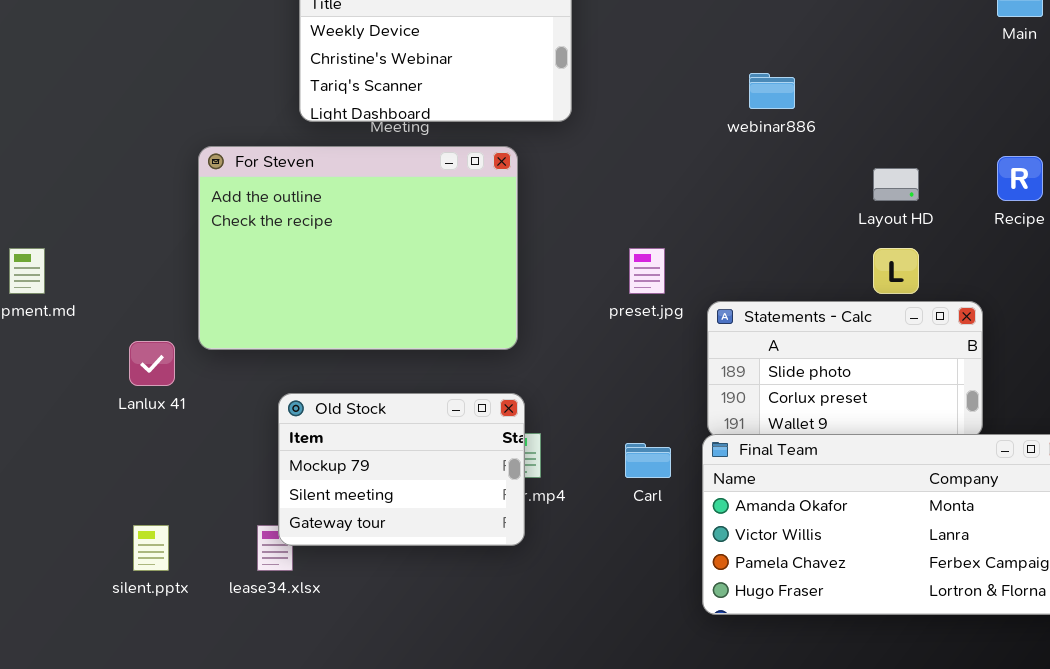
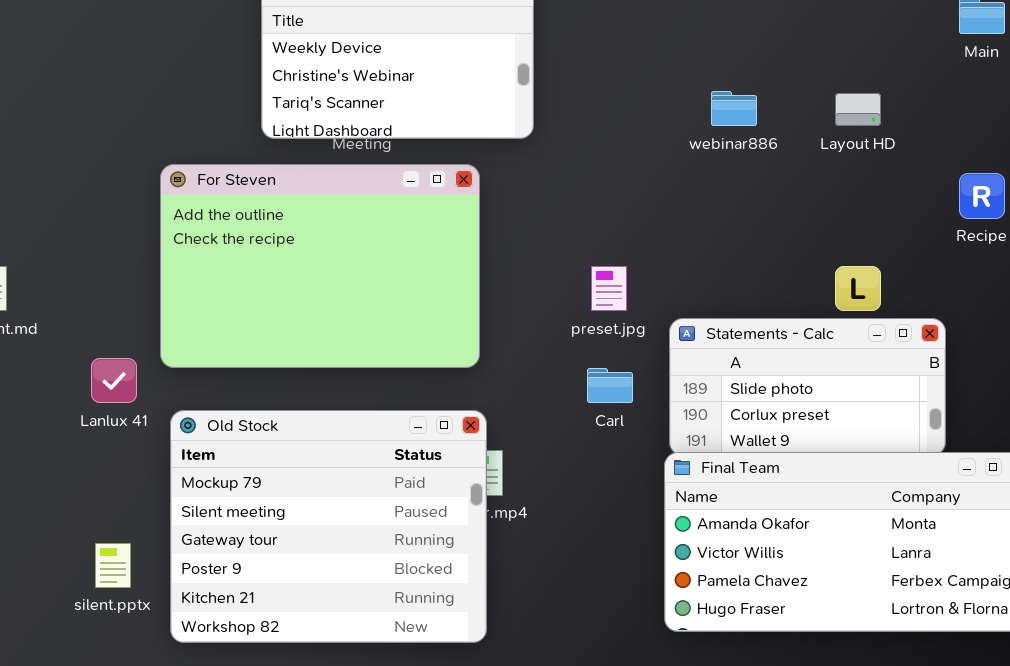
Layout HD: [873,168,919,201] -> [835,93,881,126], moved
Old Stock: [278,393,525,546] -> [170,410,487,643], resized
Carl: [625,443,671,478] -> [587,368,633,403], moved

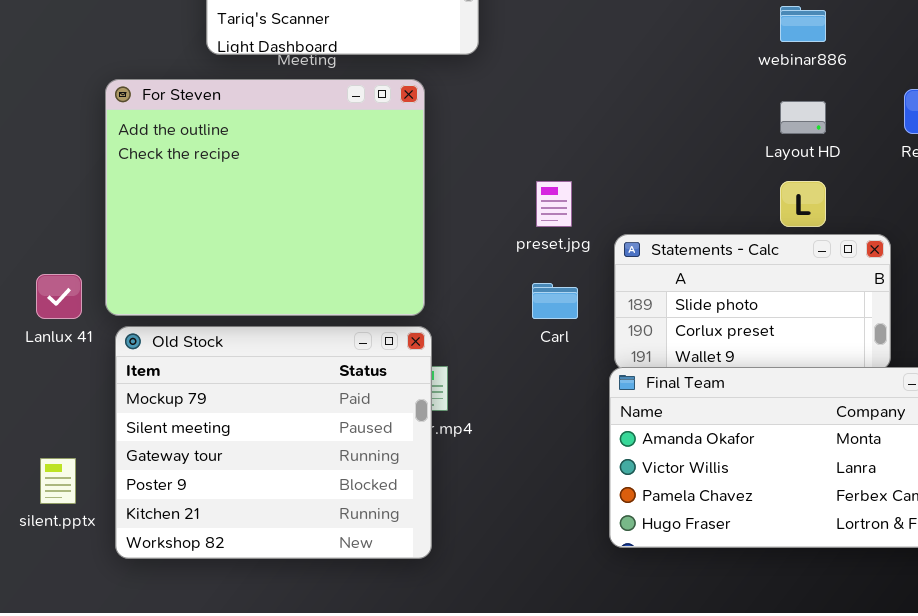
webinar886: [711,91,757,126] -> [780,6,826,42], moved
Layout HD: [835,93,881,126] -> [780,101,826,134], moved
For Steven: [160,164,480,368] -> [105,79,425,316], resized

